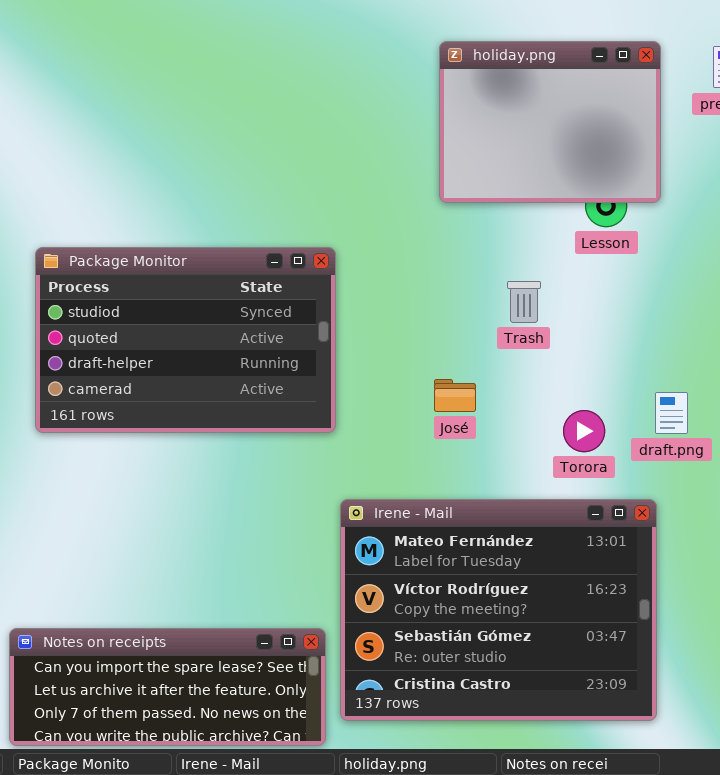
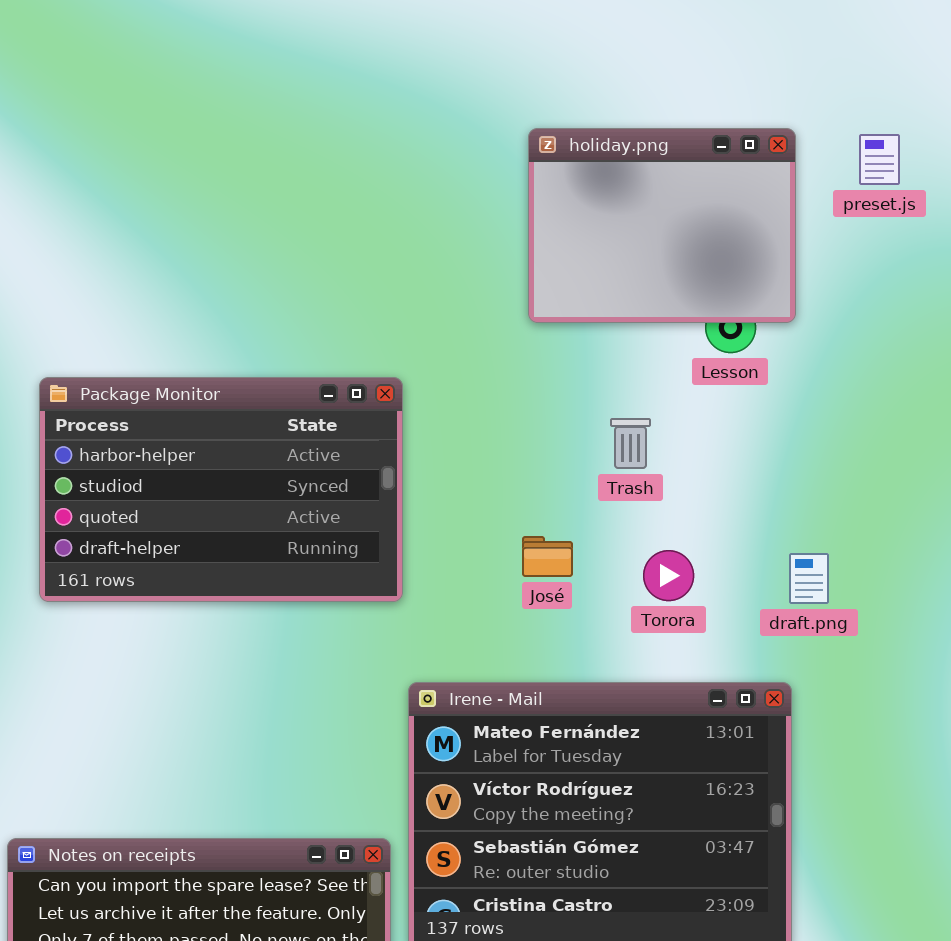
Package Monitor: [35,247,336,433] -> [39,377,403,602], scrolled up 1 row
Torora: [563,410,605,452] -> [643,550,694,601], moved

